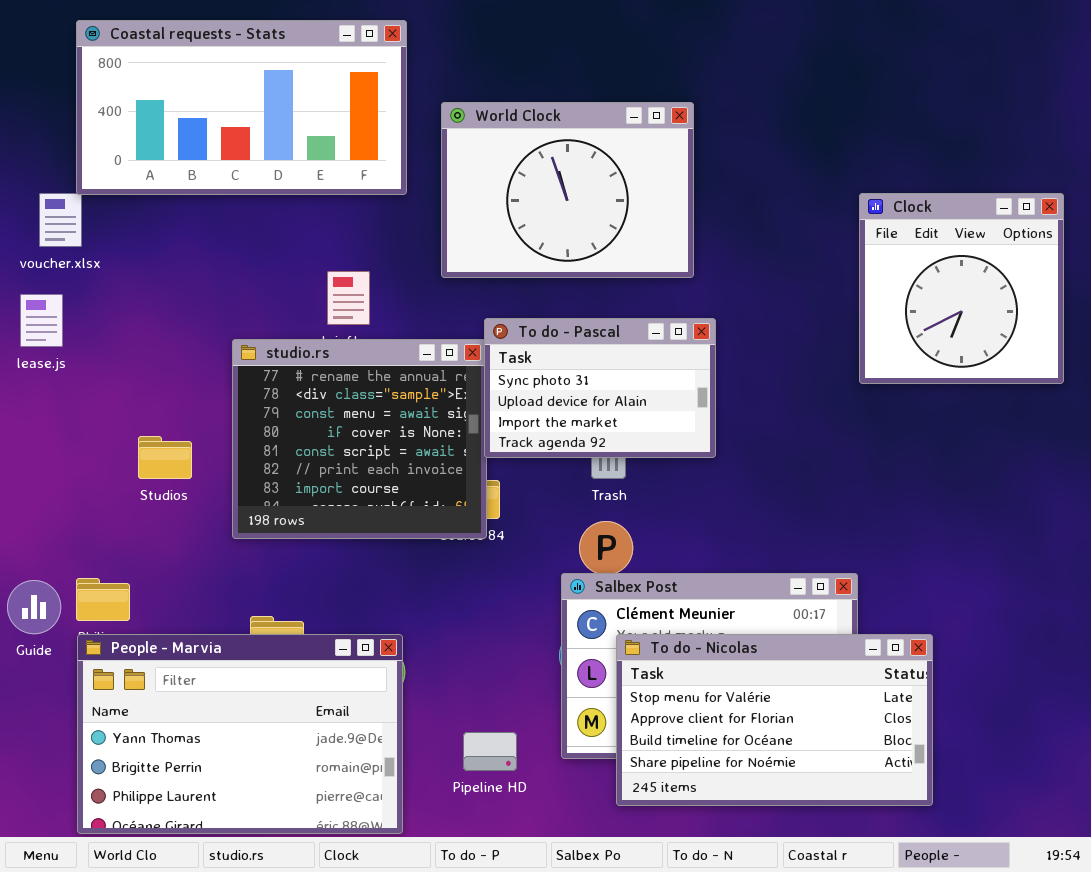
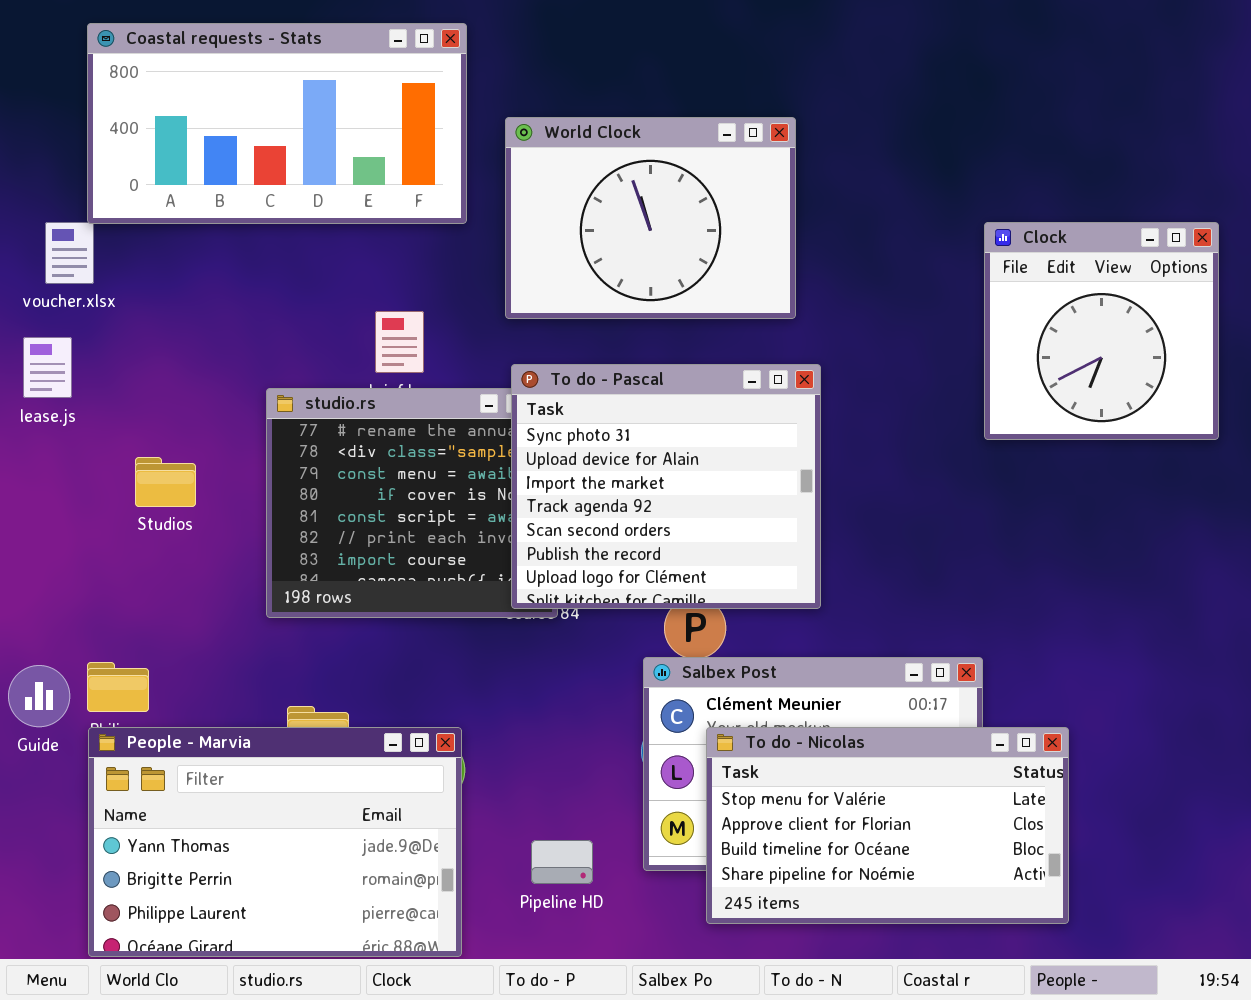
To do - Pascal: [484,318,716,458] -> [511,364,821,609], resized
Studios: [138,436,192,479] -> [135,457,196,507], moved

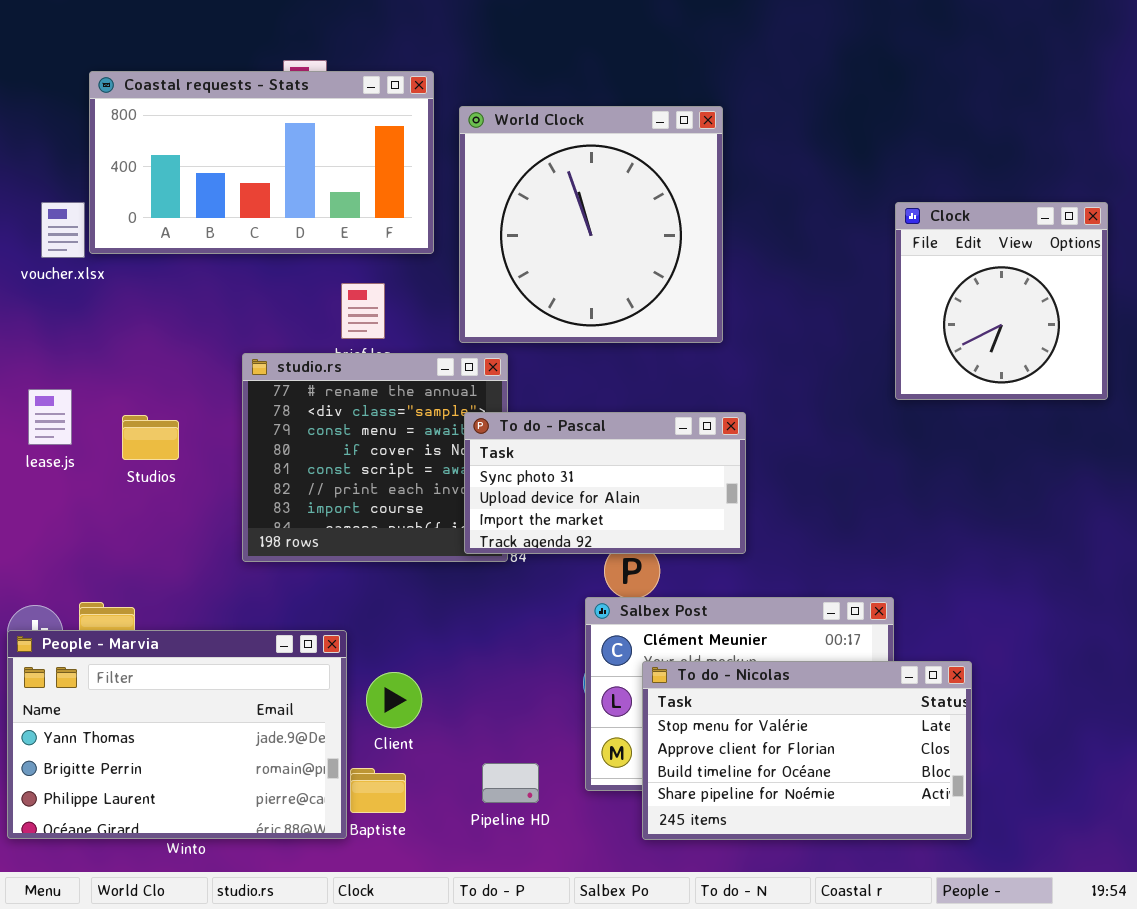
Coastal requests - Stats: [87,23,467,224] -> [89,71,434,254], moved
World Clock: [505,117,796,319] -> [459,106,723,343], resized
lease.js: [23,337,72,398] -> [28,389,72,445], moved
To do - Pascal: [511,364,821,609] -> [464,412,746,554], resized
People - Marvia: [88,727,462,957] -> [7,630,347,839], moved

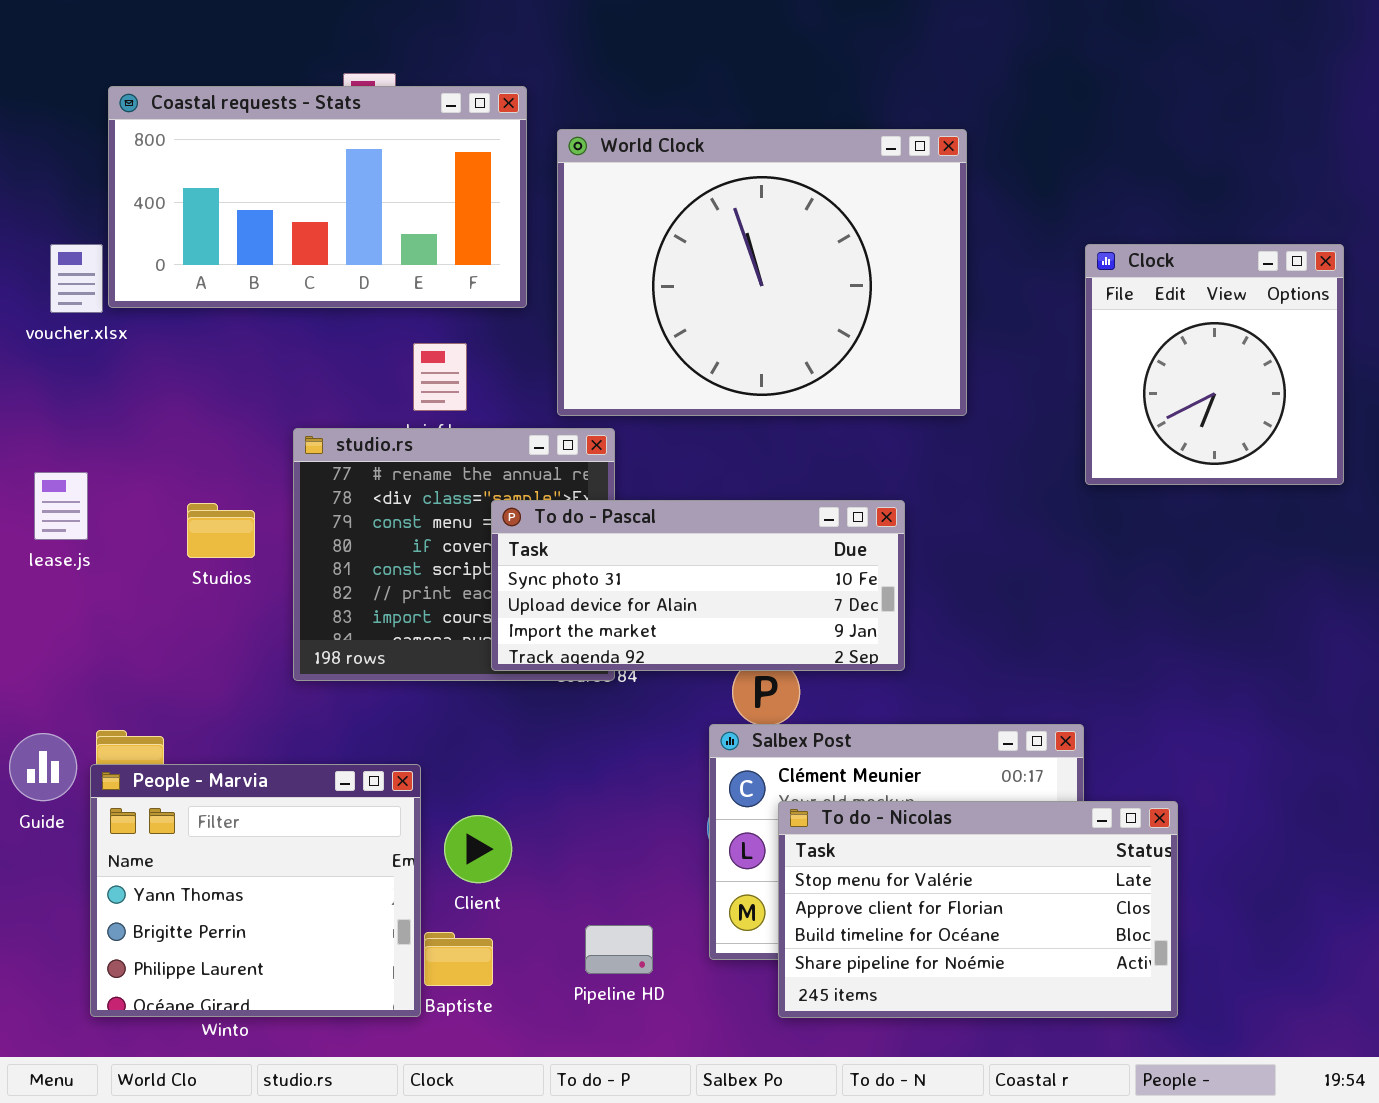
World Clock: [459,106,723,343] -> [557,129,967,416], resized
To do - Pascal: [464,412,746,554] -> [491,500,905,671], resized
Studios: [122,415,179,460] -> [187,503,255,558], moved
People - Marvia: [7,630,347,839] -> [90,764,421,1017], resized

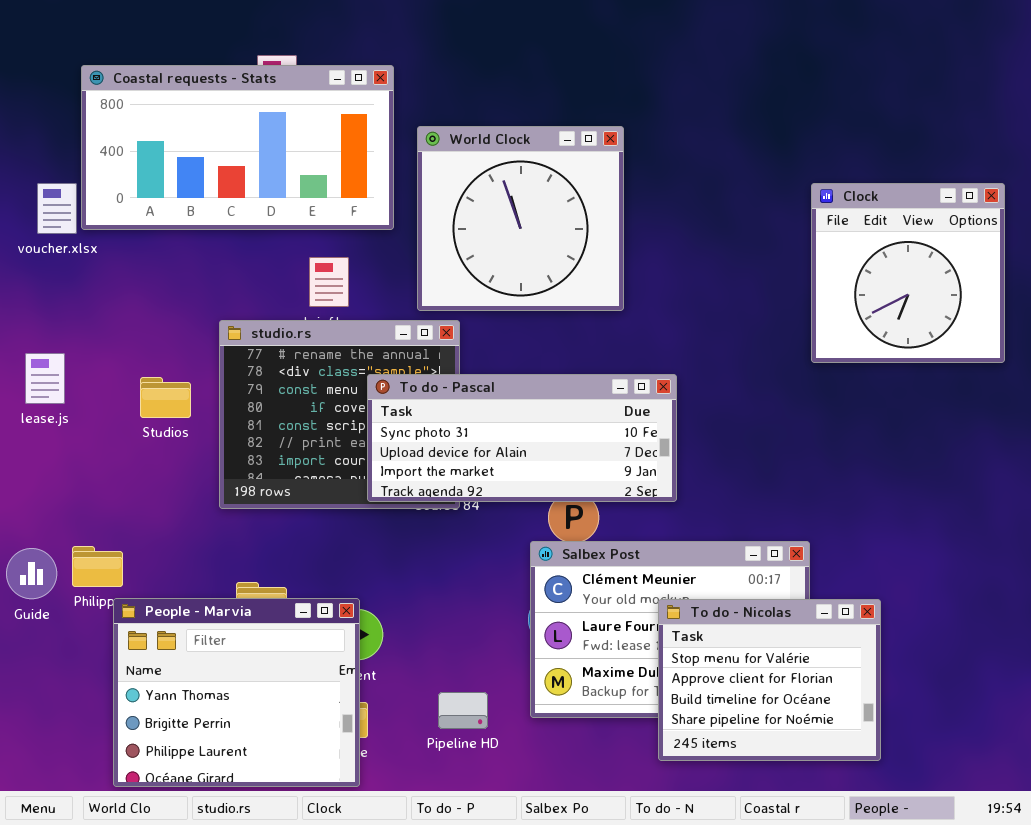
World Clock: [557,129,967,416] -> [417,126,624,311], resized
People - Marvia: [90,764,421,1017] -> [113,598,360,787], moved
To do - Nicolas: [778,801,1178,1018] -> [658,599,881,761], resized

